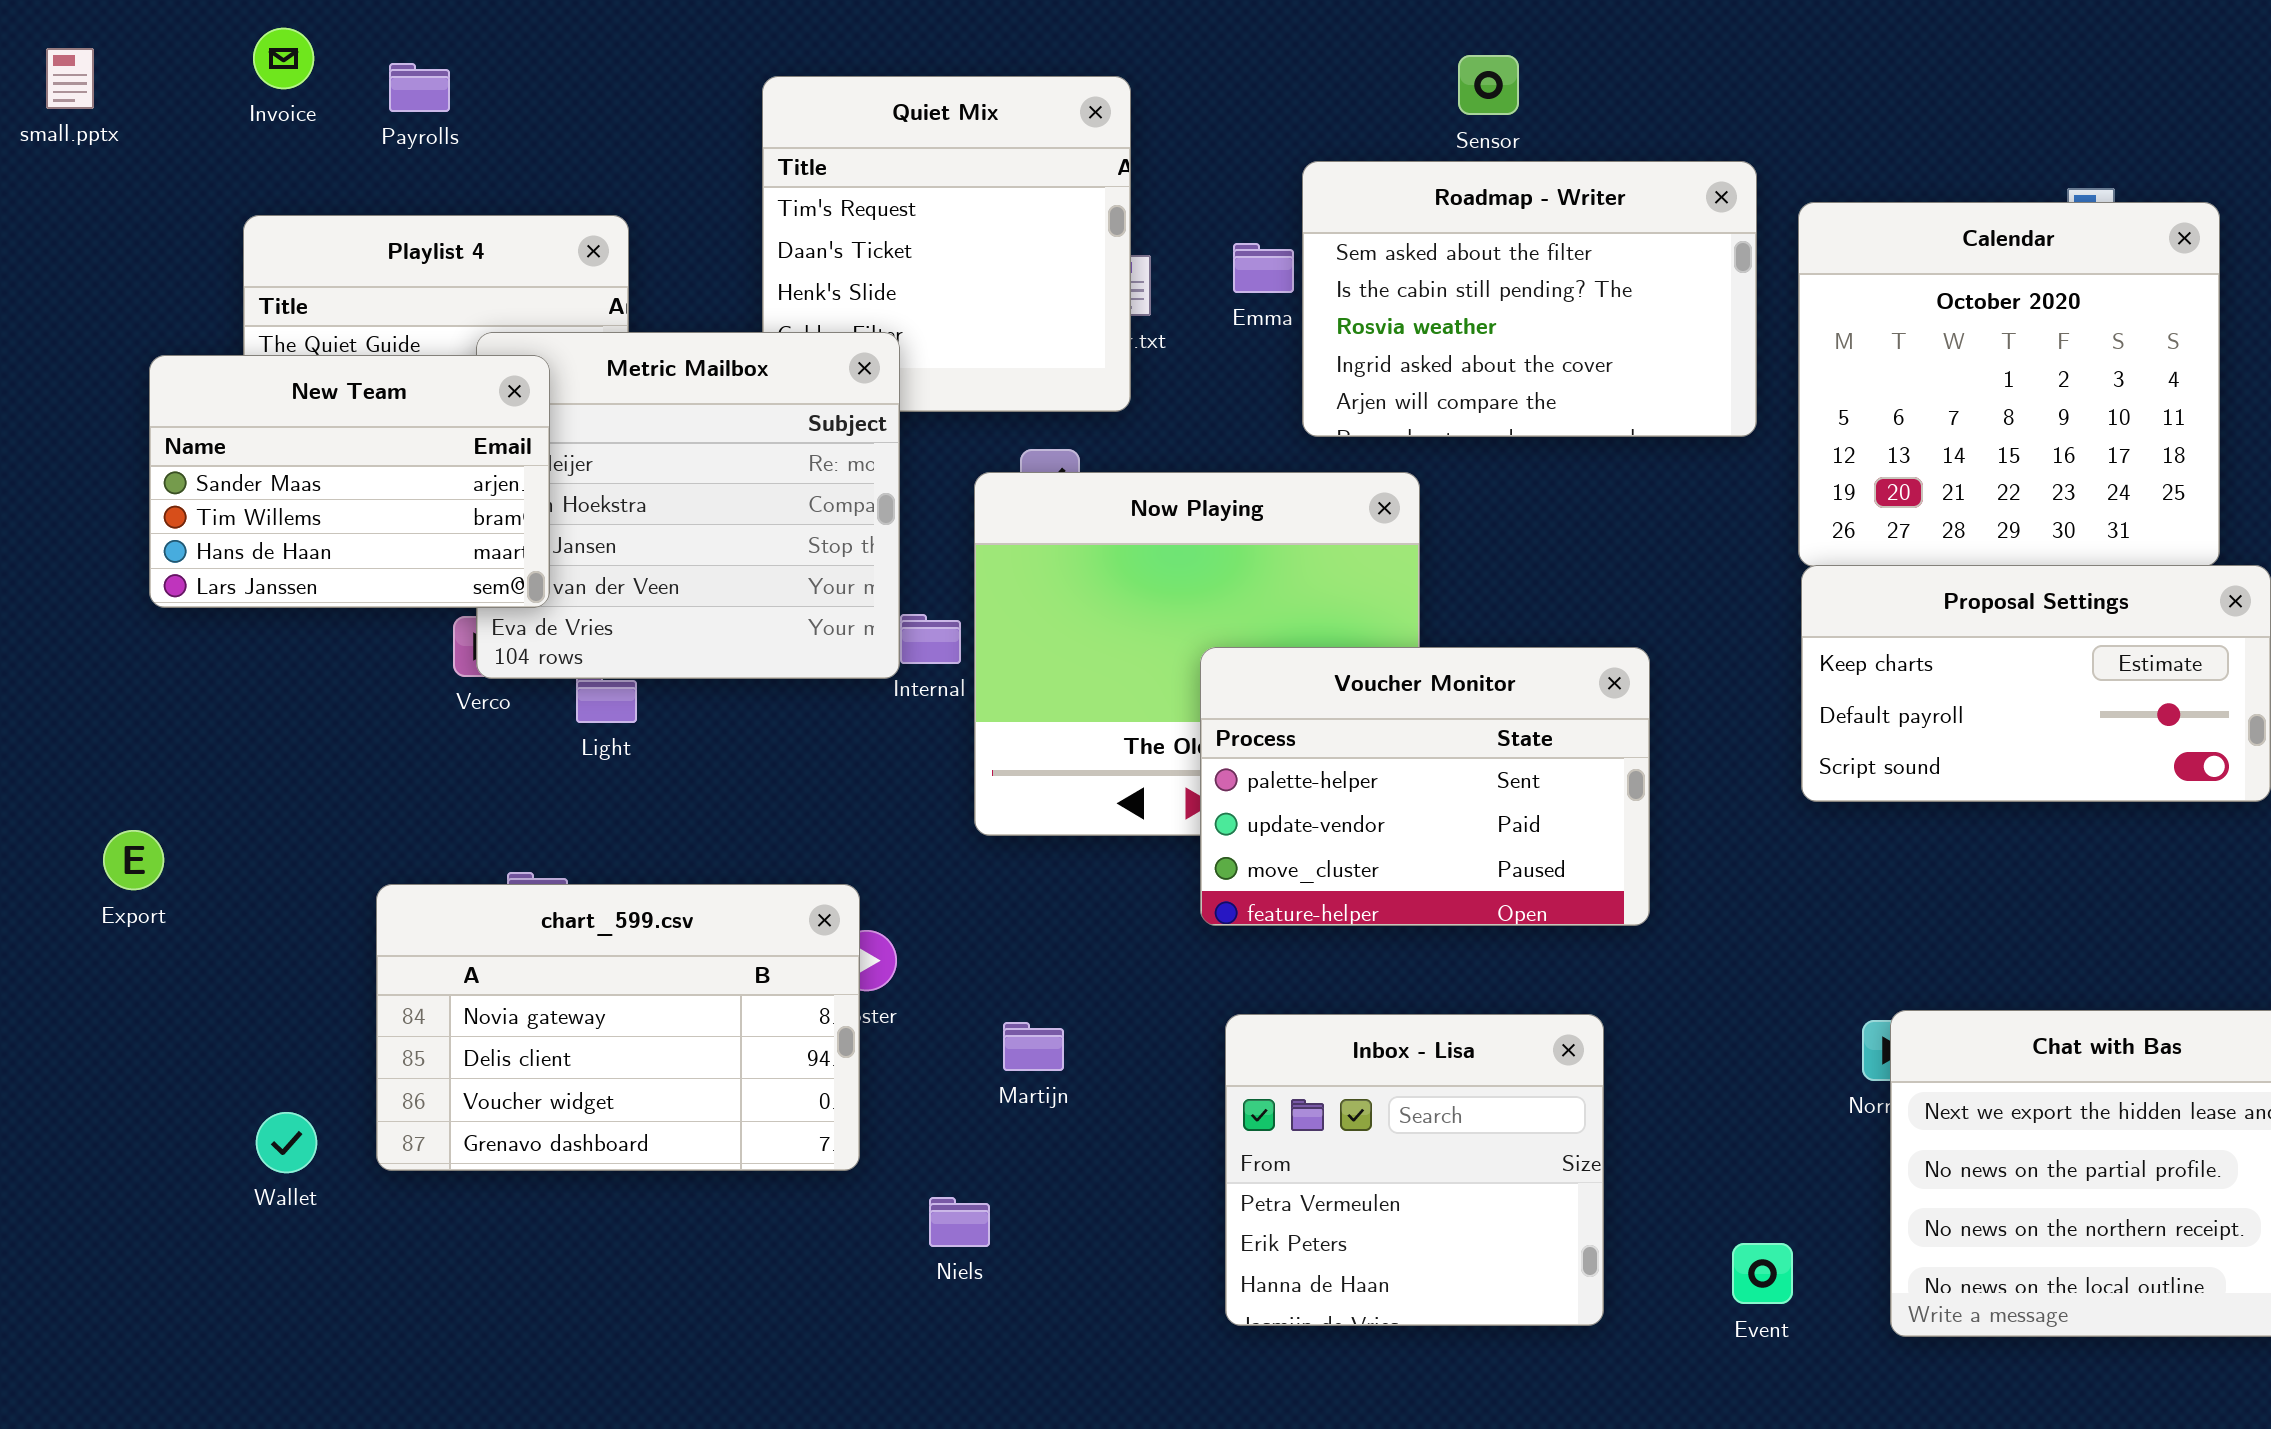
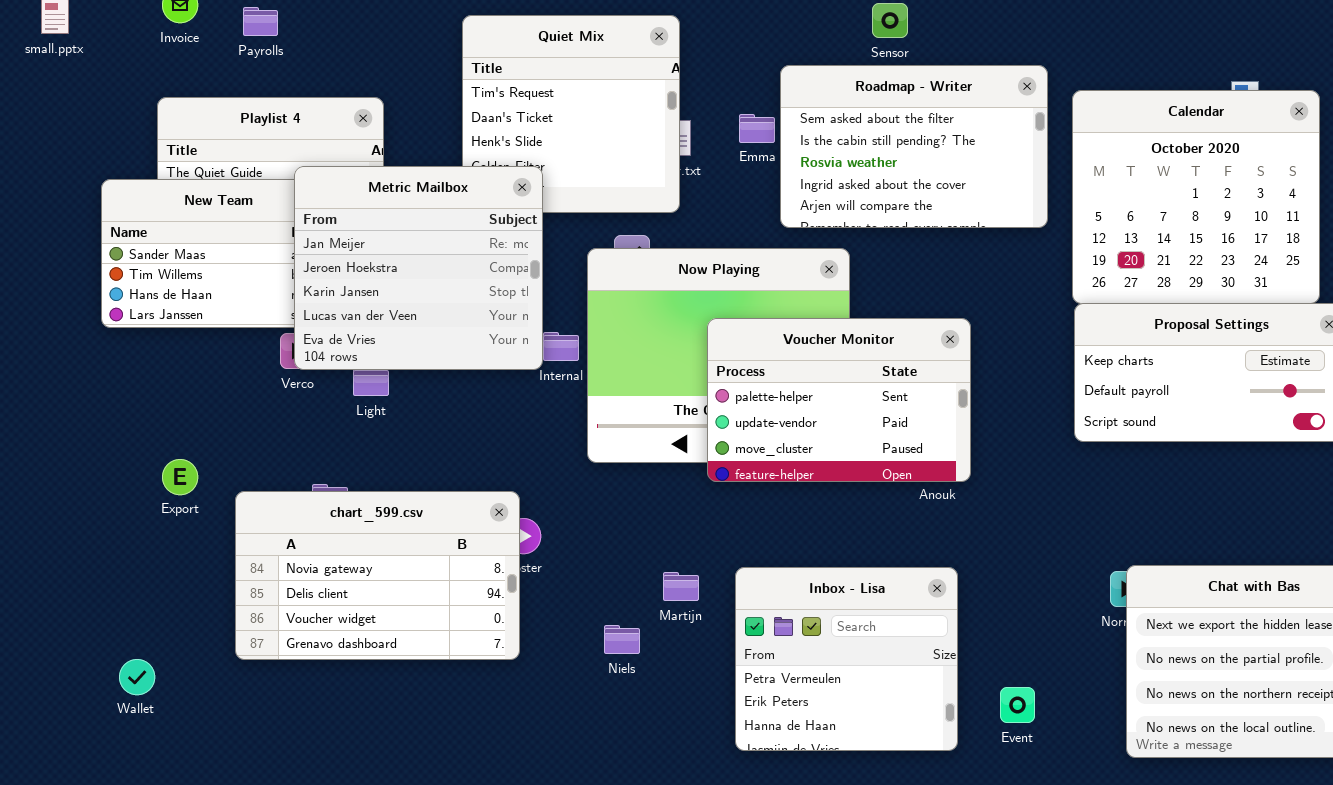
Metric Mailbox: [476,332,900,679] -> [294,166,543,370], raised
Voucher Monitor: [1200,647,1650,926] -> [707,318,971,482], moved
Export: [103,830,164,890] -> [162,459,198,495], moved
Martijn: [1003,1022,1064,1071] -> [663,572,699,601], moved
Wallet: [256,1112,317,1173] -> [119,659,155,695], moved
Niels: [929,1197,990,1247] -> [604,625,640,654], moved
Event: [1732,1243,1793,1304] -> [1000,687,1035,723], moved

